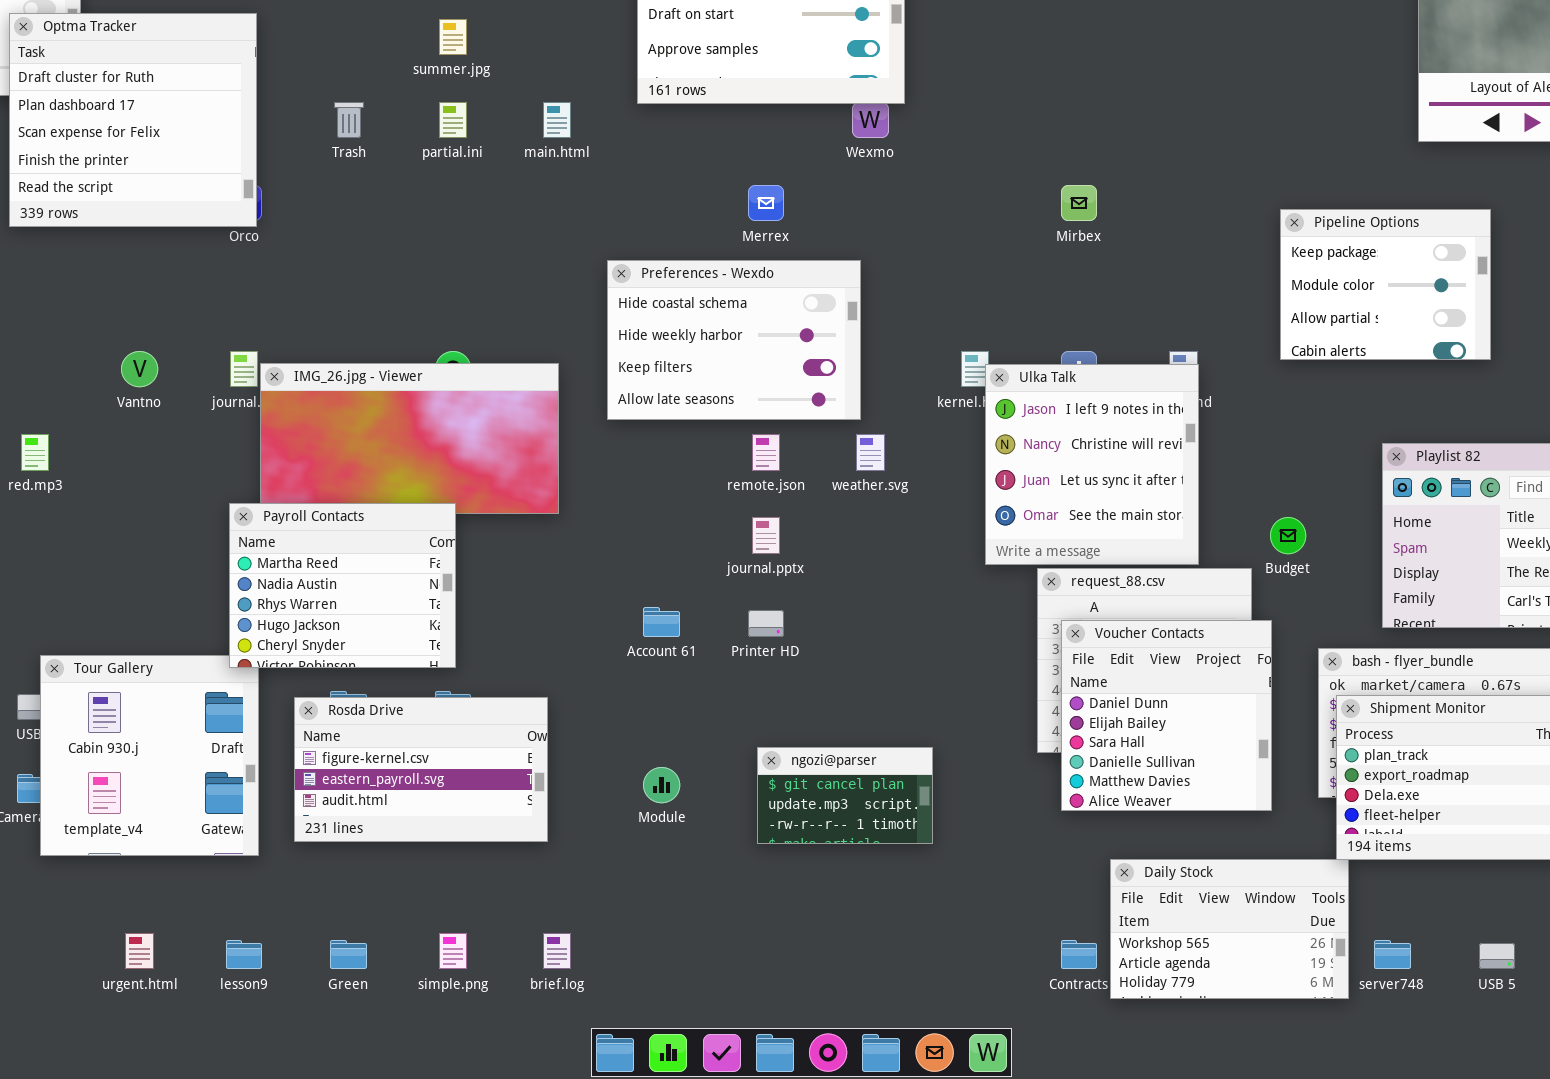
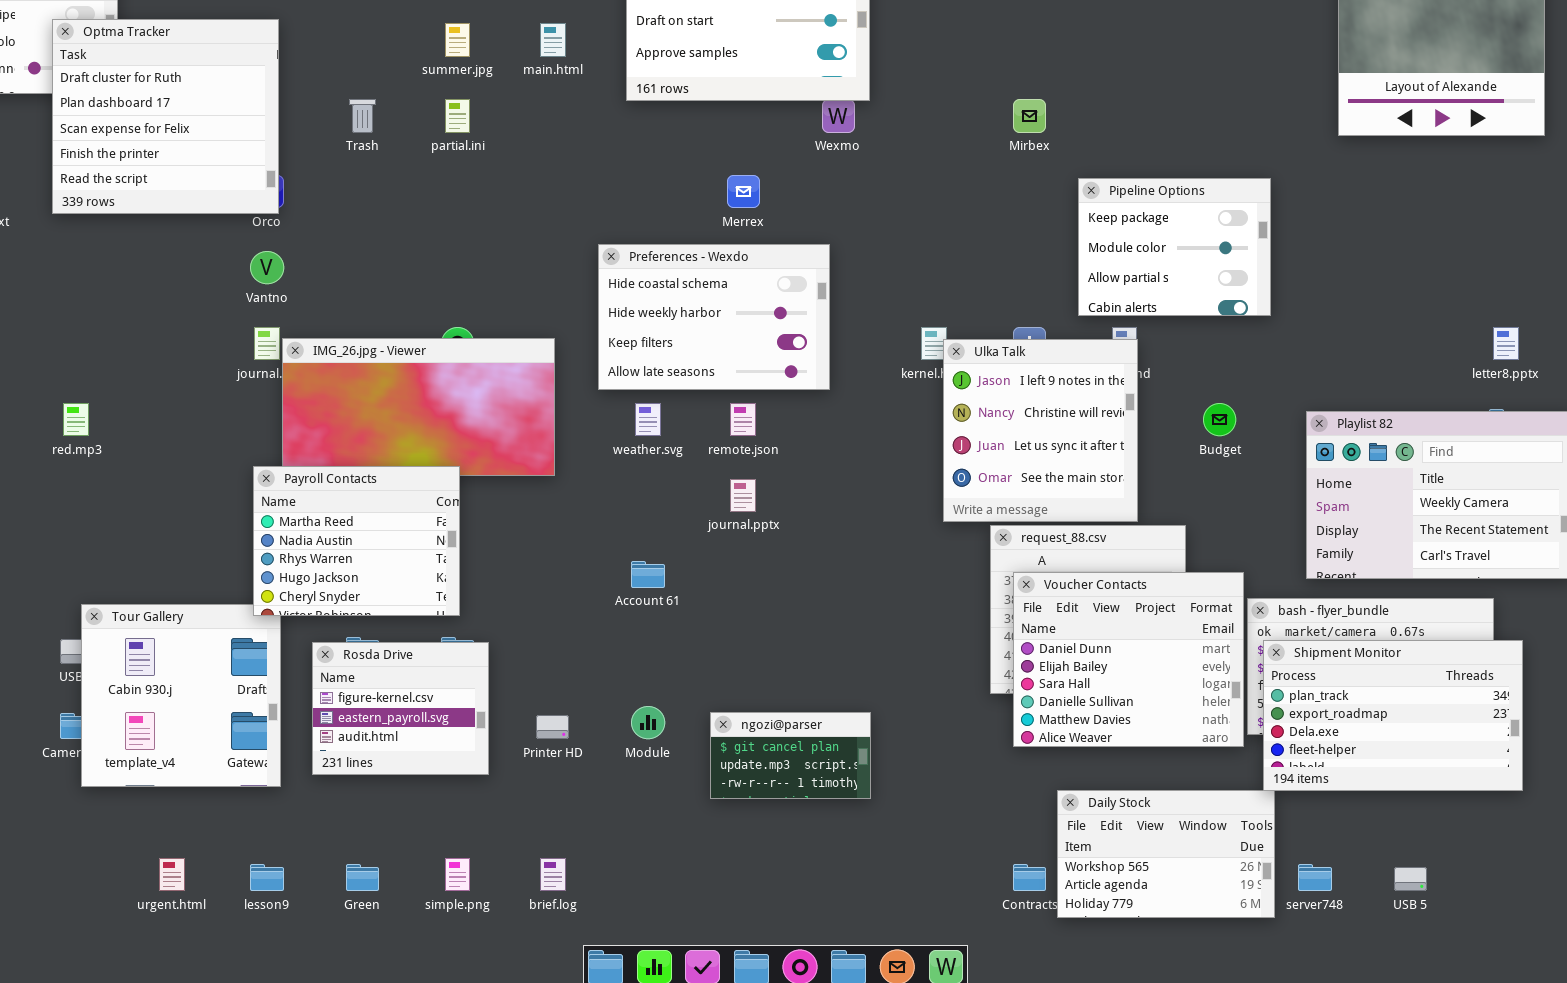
main.html: [543,102,571,138] -> [540,23,566,57], moved
Mirbex: [1061,185,1097,221] -> [1013,99,1046,133], moved
Pipeline Options: [1280,209,1491,360] -> [1078,178,1271,316], moved
Vantno: [121,351,158,387] -> [250,251,284,284], moved
weather.svg: [856,434,885,471] -> [635,403,661,436], moved
Budget: [1270,517,1306,554] -> [1203,403,1236,436], moved
Printer HD: [748,610,784,637] -> [536,715,569,739], moved
Voucher Contacts: [1061,620,1272,811] -> [1013,572,1244,747], resized
Rosda Drive: [294,697,548,842] -> [312,642,489,775], resized
ngozi@parser: [757,747,933,844] -> [710,712,871,799], moved

